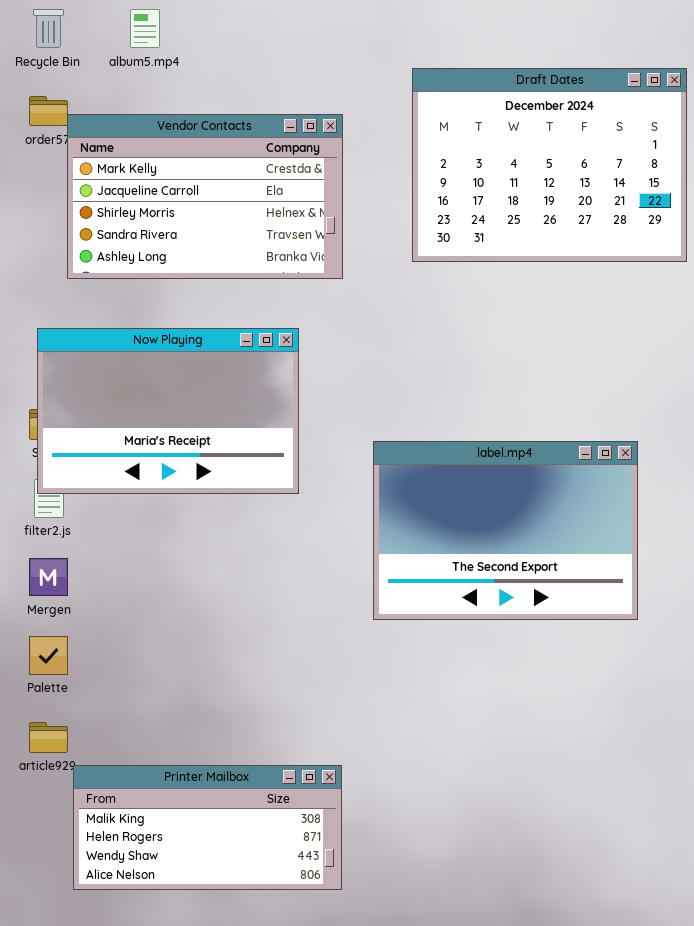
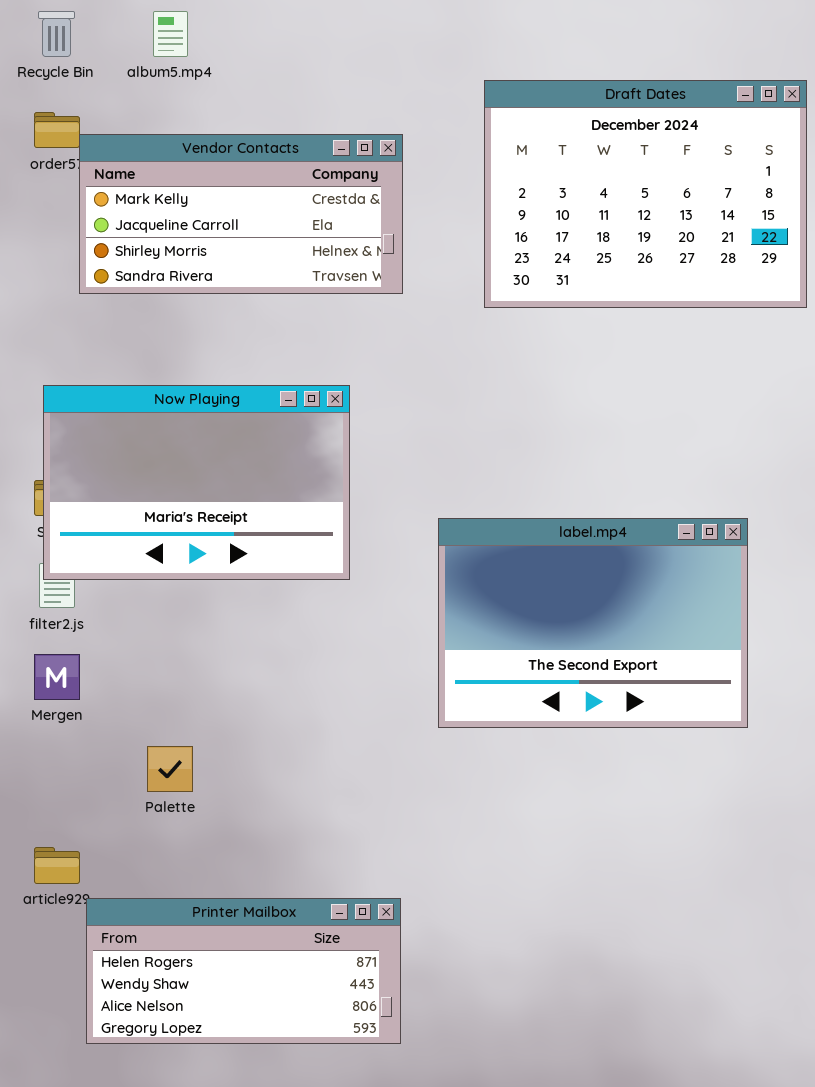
Vendor Contacts: [67,114,343,279] -> [79,134,403,294], resized
Palette: [29,636,68,675] -> [147,746,193,792], moved
Printer Mailbox: [73,765,342,890] -> [86,898,401,1044], scrolled down 1 row

